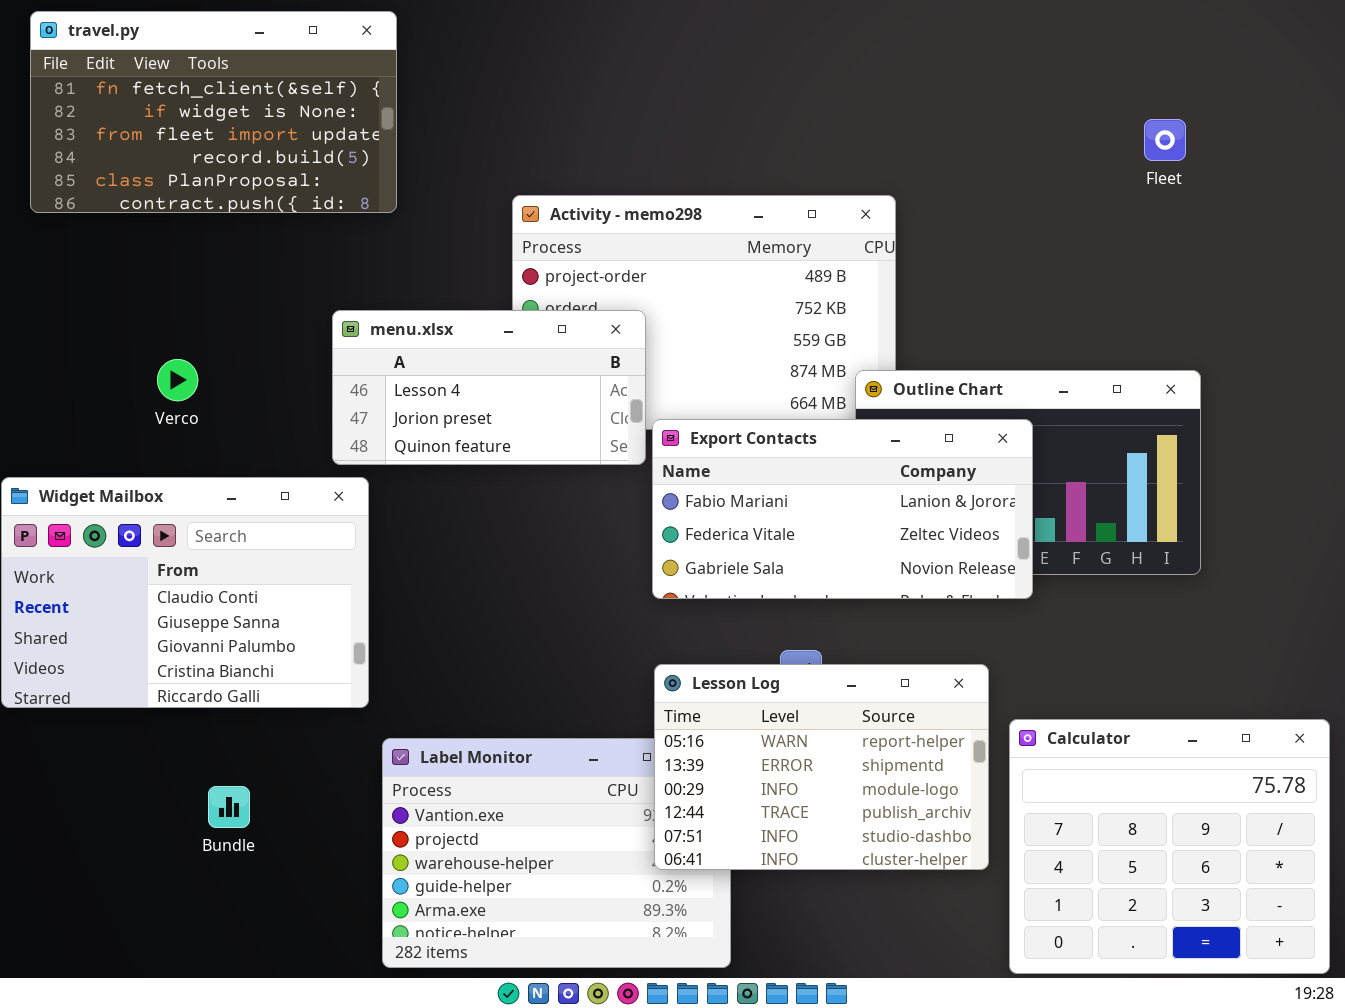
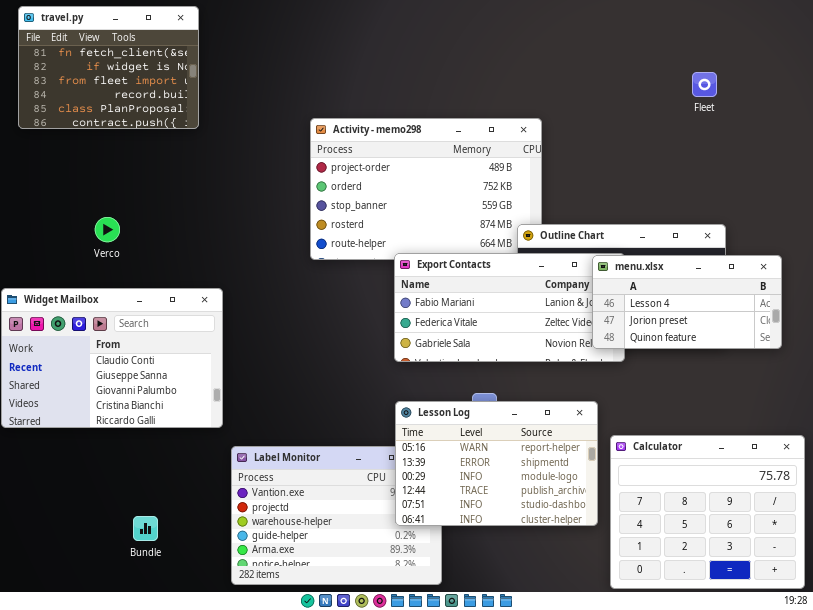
travel.py: [30,11,397,213] -> [18,6,199,129], resized
menu.xlsx: [332,310,646,465] -> [592,255,782,349], moved
Bundle: [208,786,250,828] -> [133,516,158,541], moved

